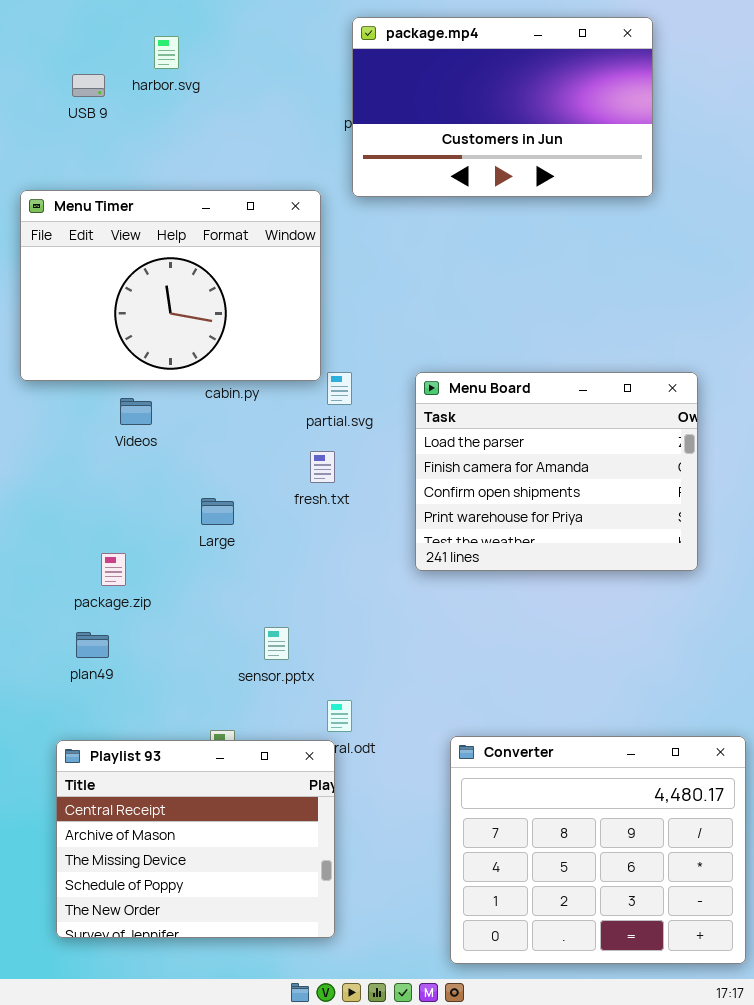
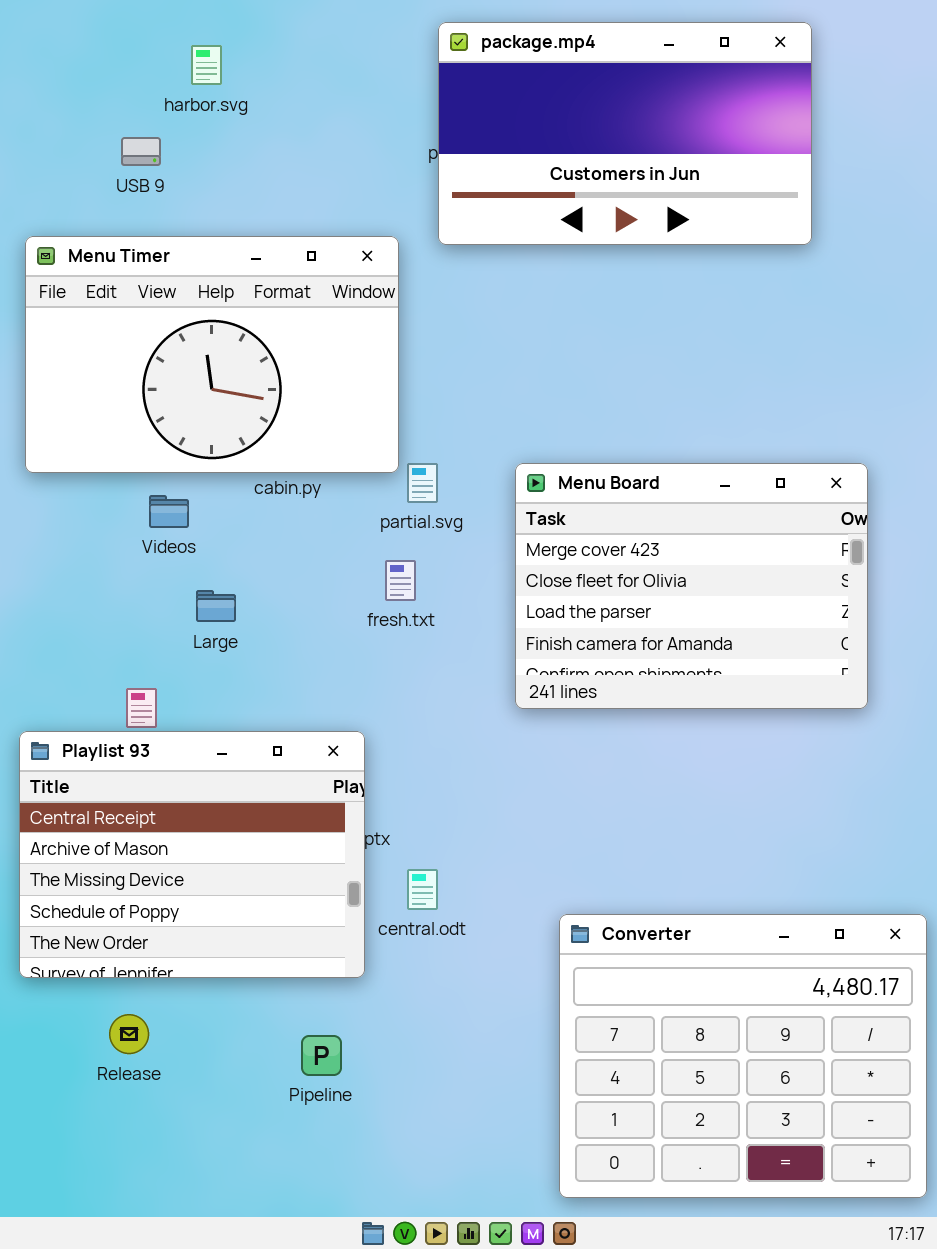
USB 9: [72,74,105,97] -> [121,137,161,166], moved
Menu Board: [415,372,698,571] -> [515,463,868,709], scrolled up 2 rows
Large: [201,498,234,525] -> [196,590,236,622], moved
Playlist 93: [56,740,335,938] -> [19,731,365,978], moved

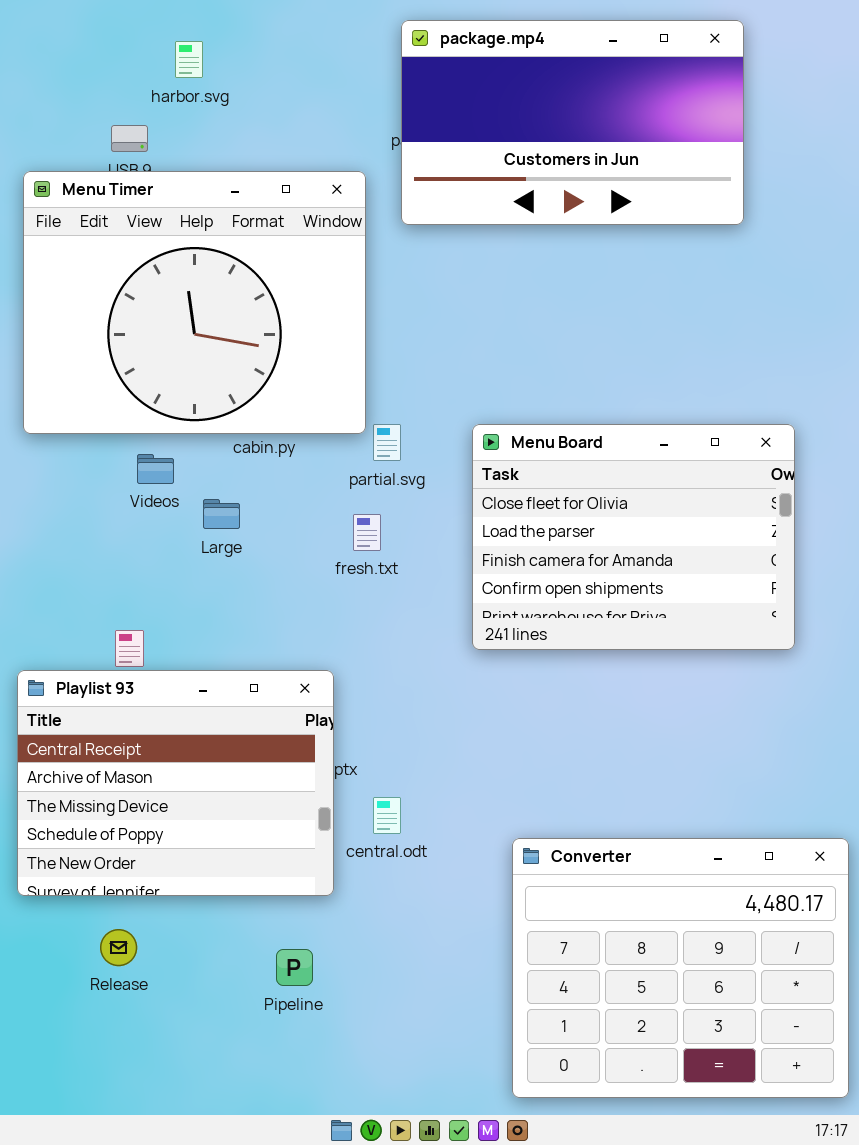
Menu Timer: [25,236,399,473] -> [23,171,366,434], resized
Menu Board: [515,463,868,709] -> [472,424,795,650], scrolled down 1 row
Large: [196,590,236,622] -> [203,499,240,529], moved

